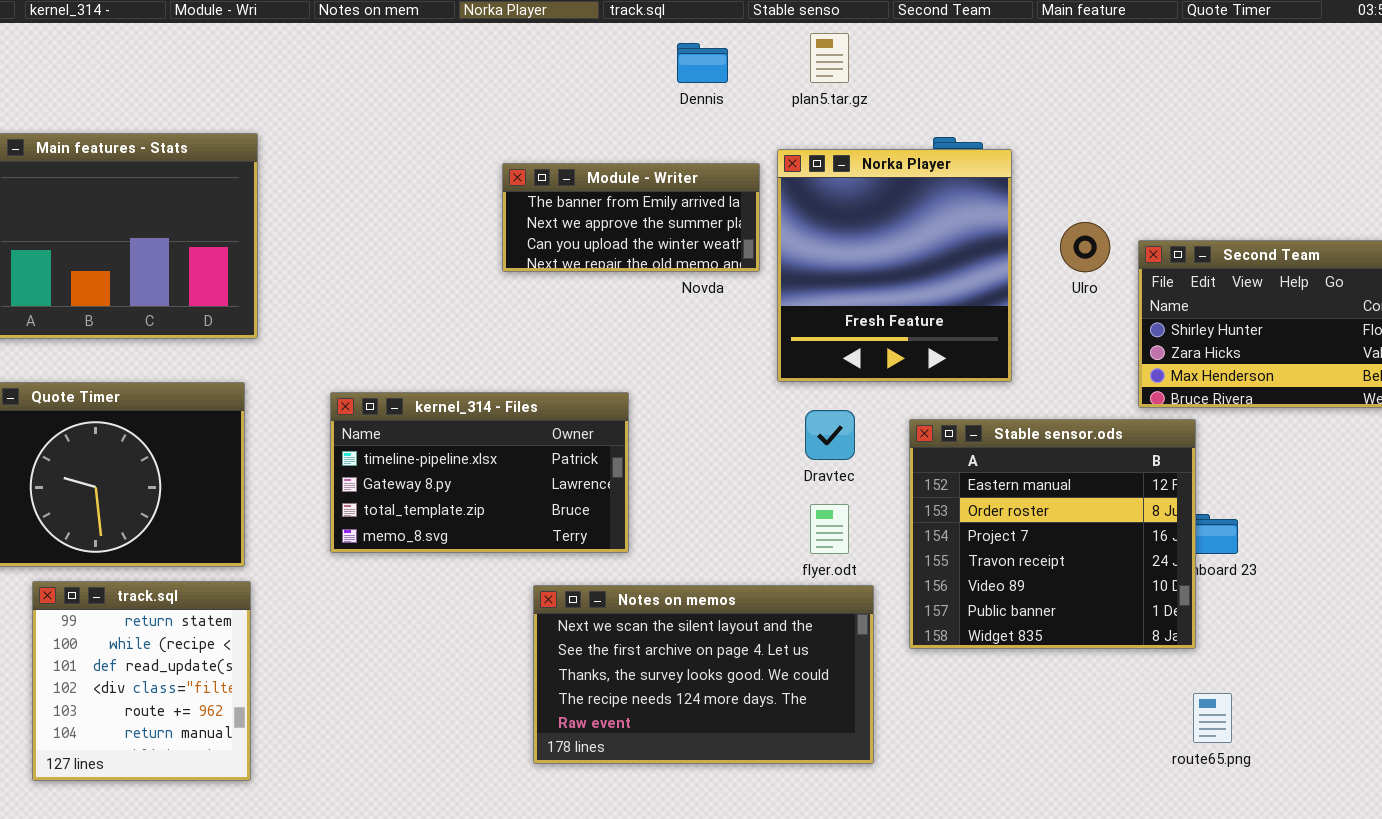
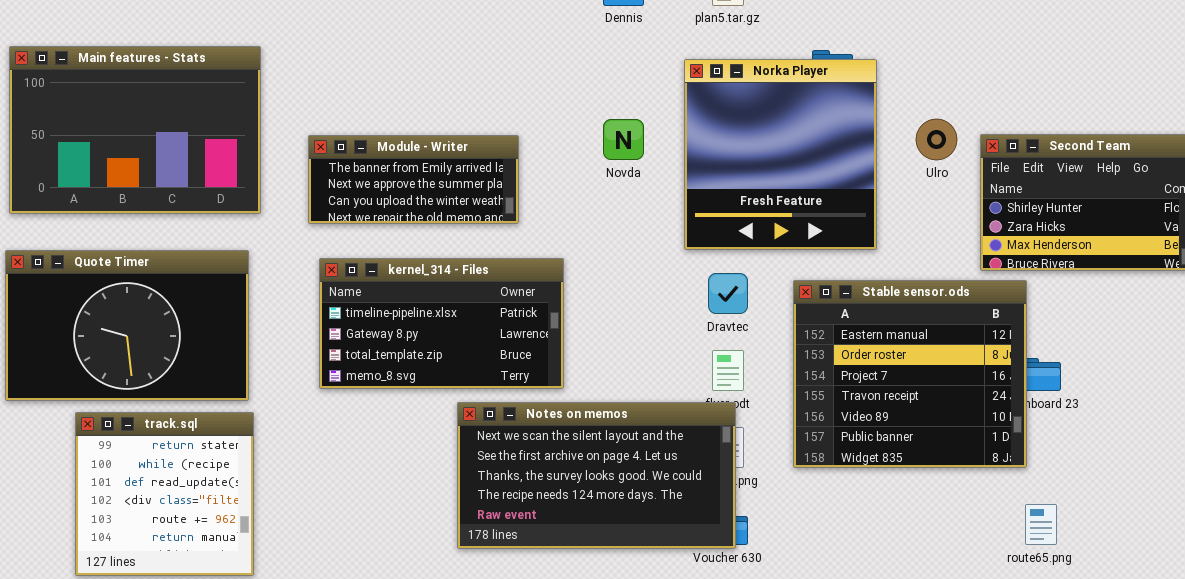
Module - Writer: [502,163,760,272] -> [308,135,519,224], moved
Notes on memos: [533,585,874,764] -> [457,402,736,549], moved

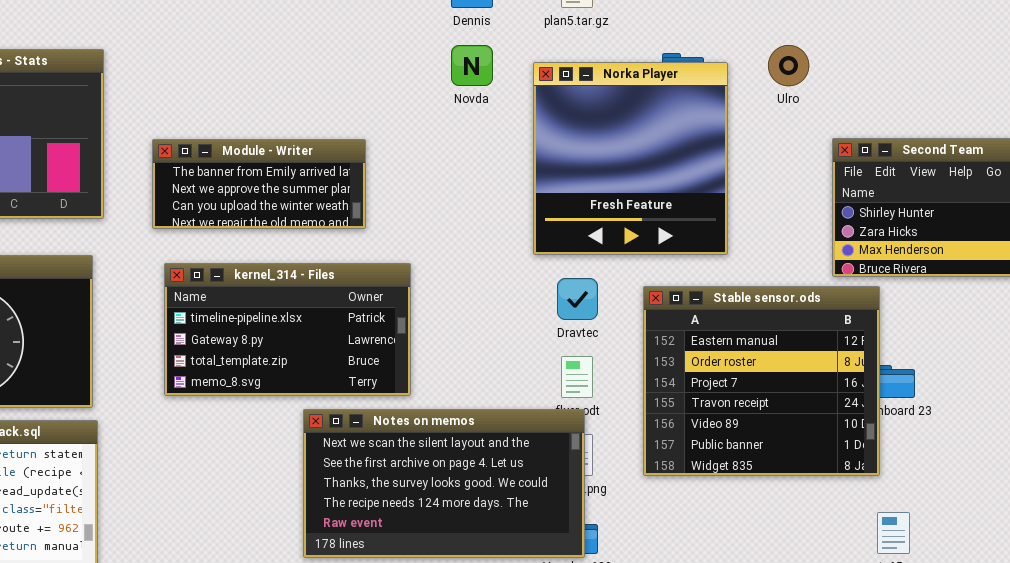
Novda: [603,119,644,160] -> [451,45,493,86], moved
Ulro: [916,119,957,160] -> [768,45,809,86], moved

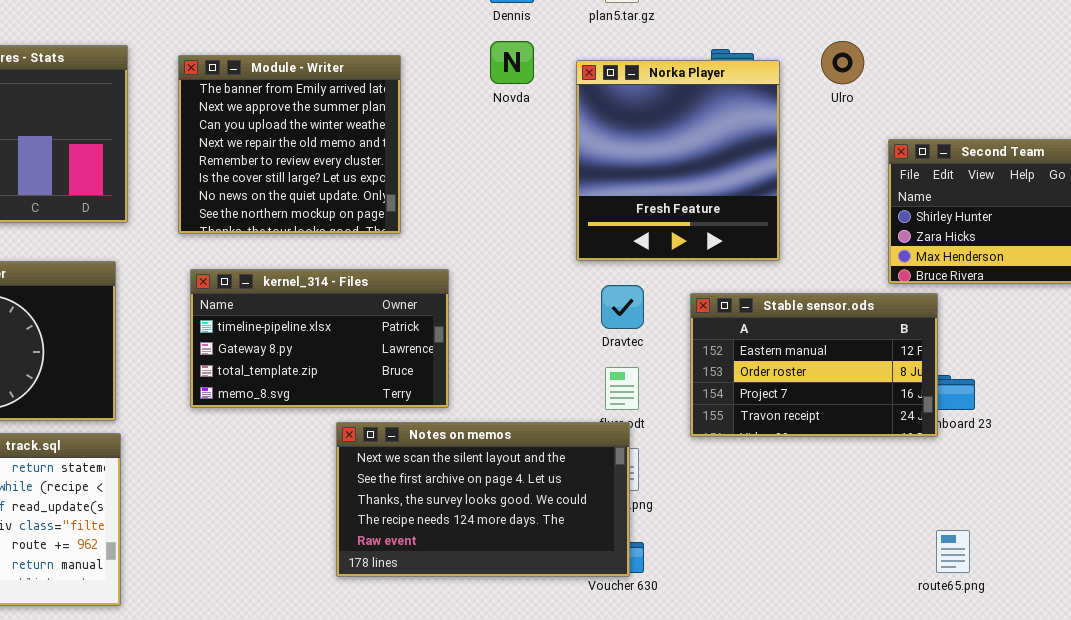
Module - Writer: [152,139,366,229] -> [178,55,401,234], resized
Stable sensor.ods: [643,286,880,476] -> [690,293,938,437], resized

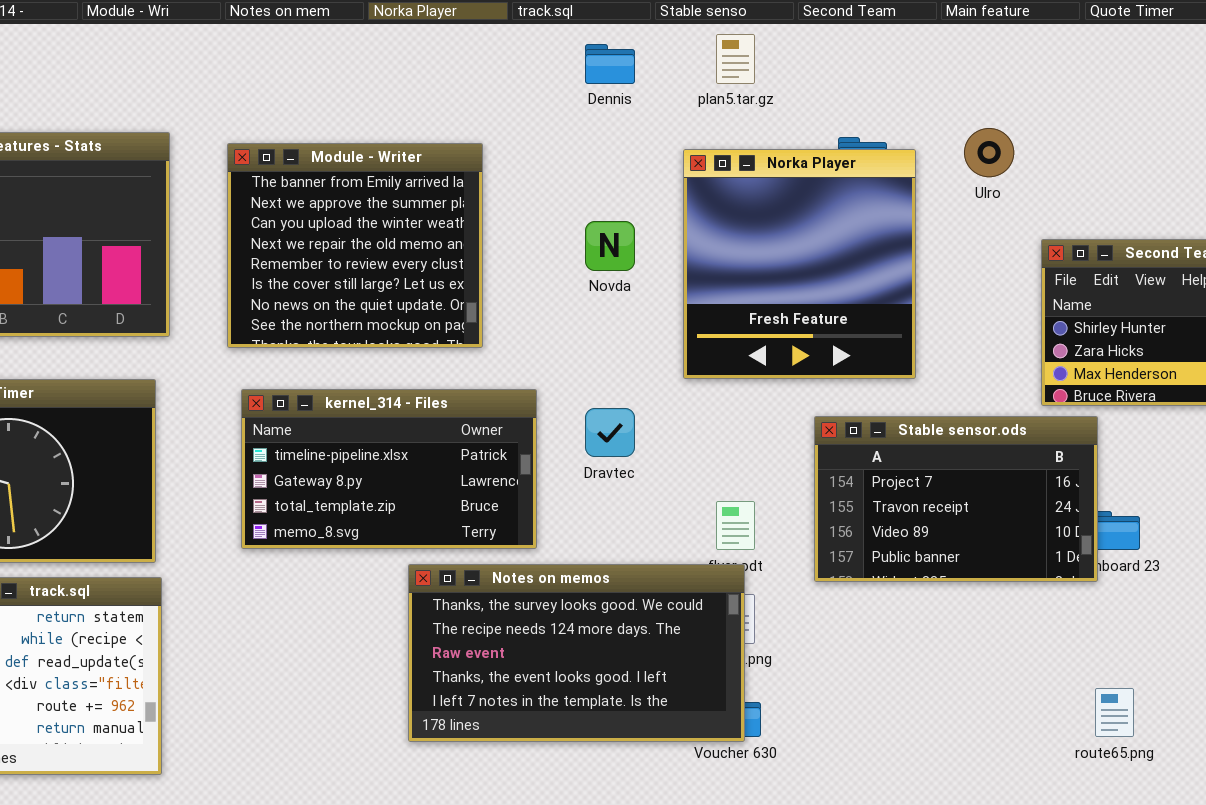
Novda: [490,41,534,84] -> [585,221,635,271], moved
Dravtec: [601,285,644,329] -> [585,408,635,457], moved
Stable sensor.ods: [690,293,938,437] -> [814,416,1098,582], scrolled down 2 rows
Notes on memos: [336,422,630,577] -> [408,564,745,742], scrolled down 2 rows

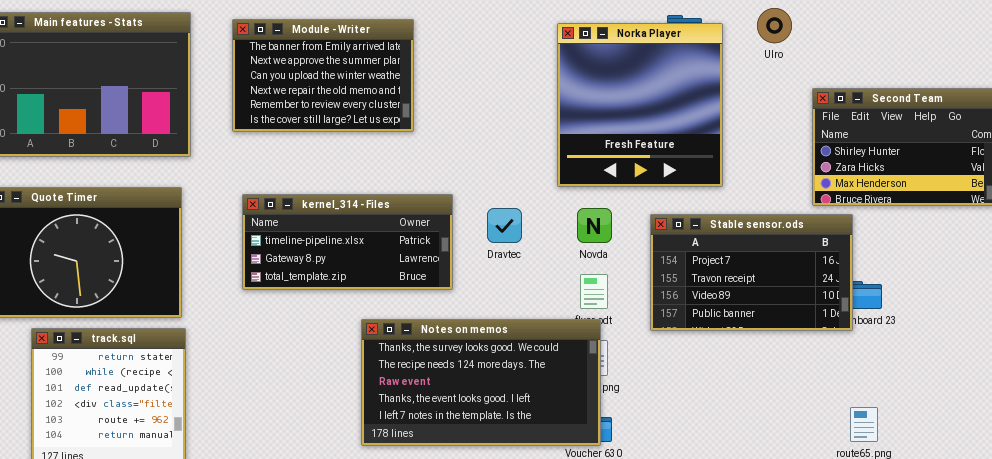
Module - Writer: [227,143,483,348] -> [232,19,414,132], resized
Novda: [585,221,635,271] -> [577,208,612,243], moved
kernel_314 - Files: [241,389,537,549] -> [242,194,453,290], resized

